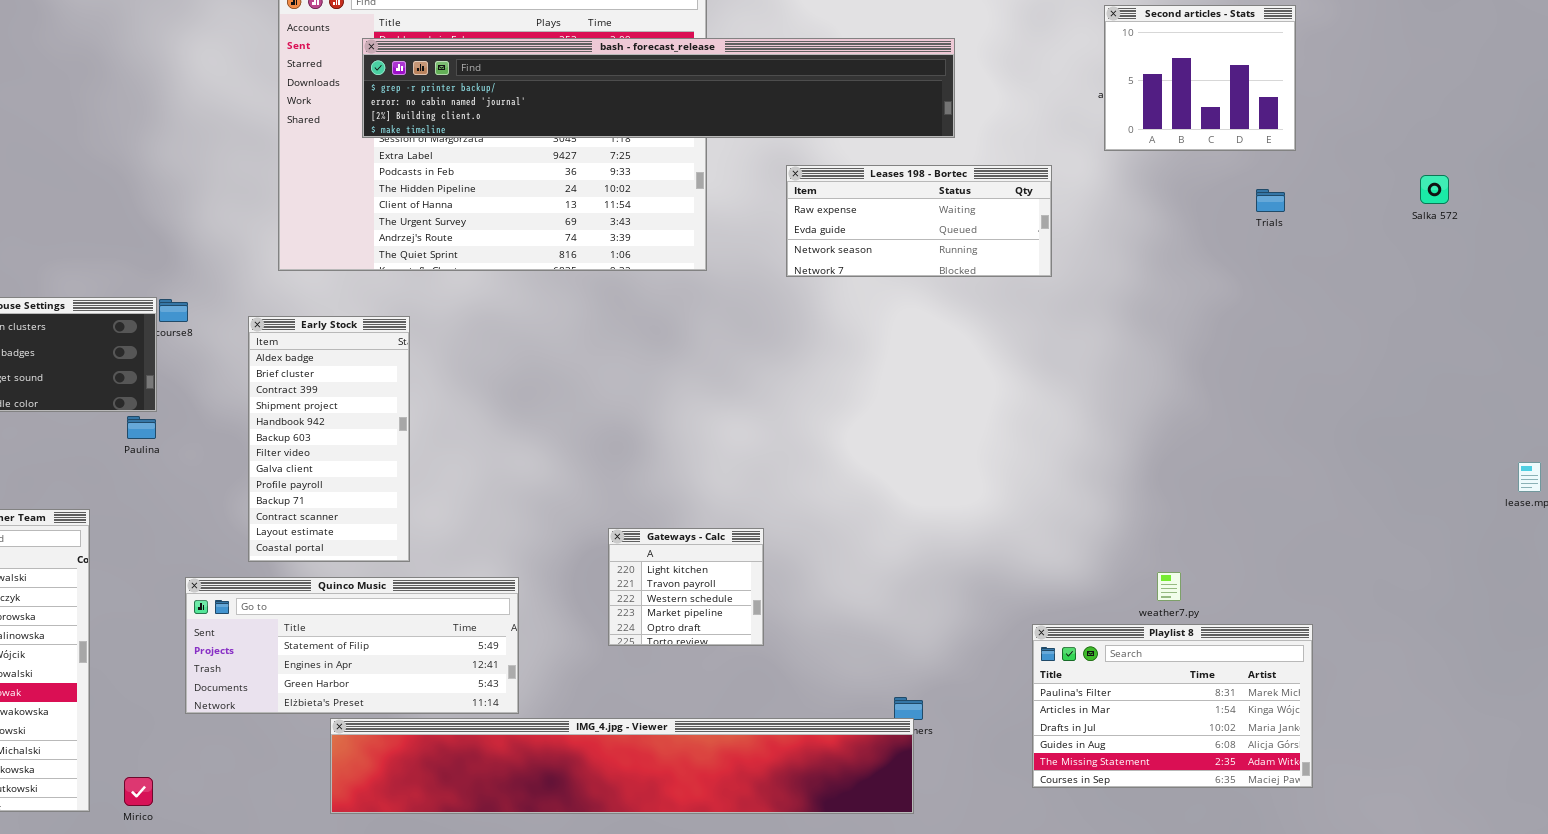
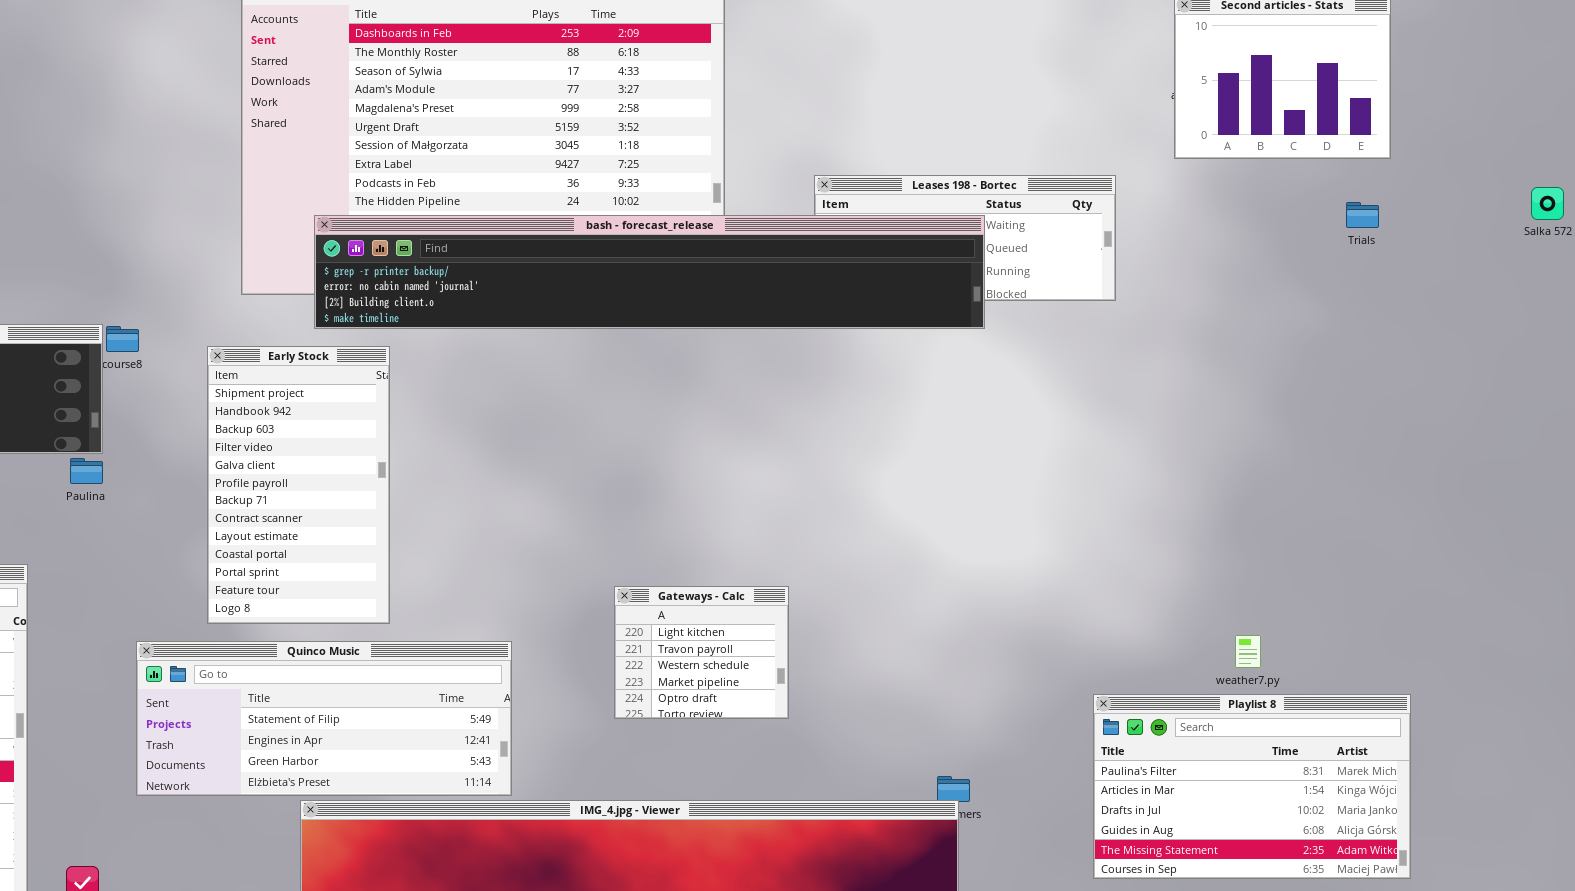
bash - forecast_release: [362,38,955,138] -> [314,215,985,329], moved
Early Stock: [248,316,410,562] -> [207,346,390,624], scrolled down 3 rows

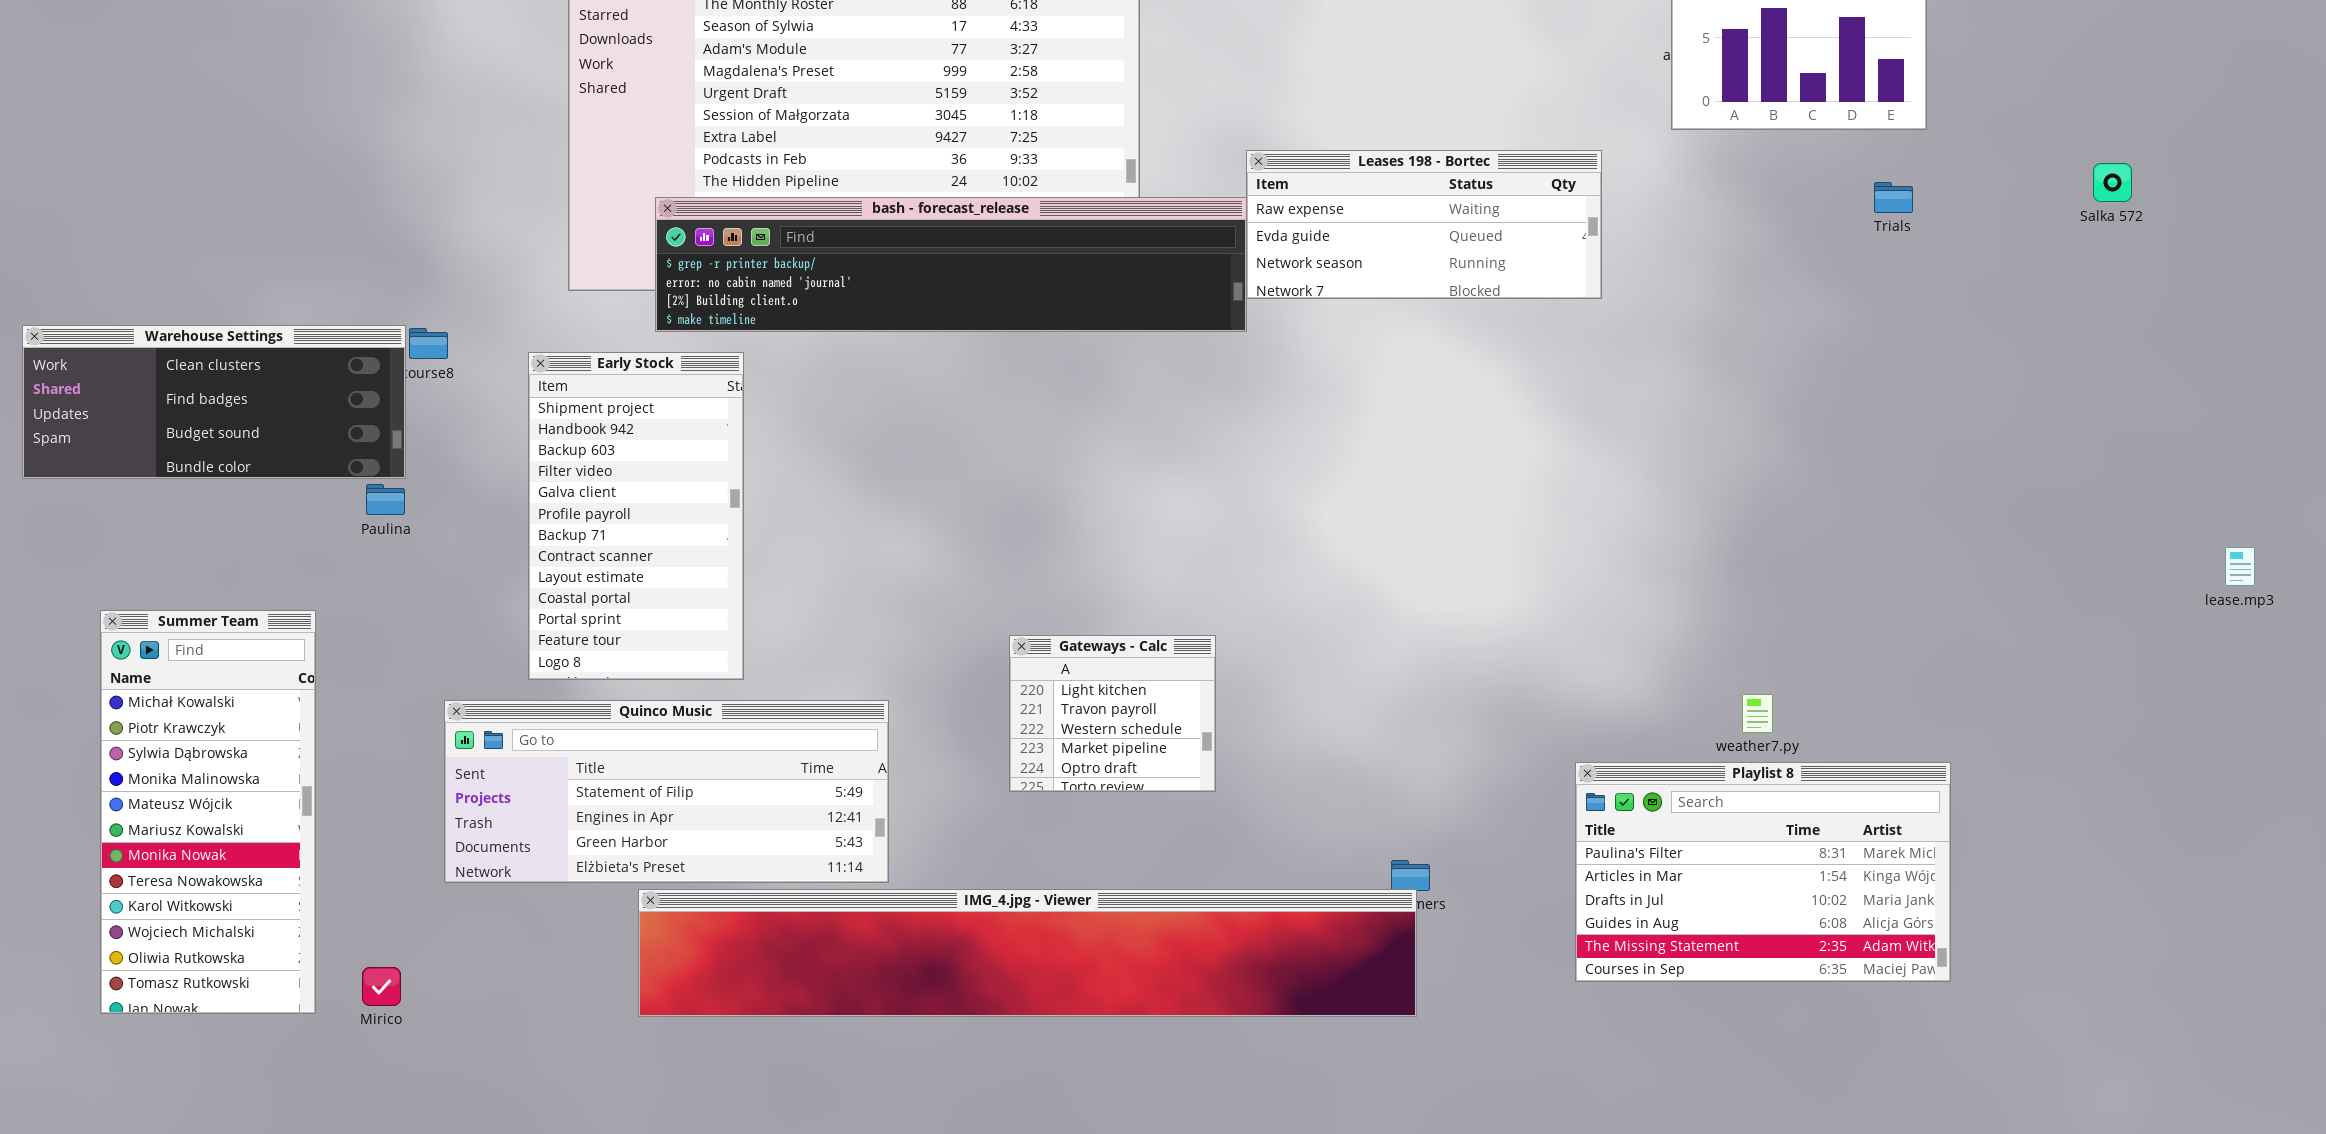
bash - forecast_release: [314,215,985,329] -> [655,197,1247,332], resized

